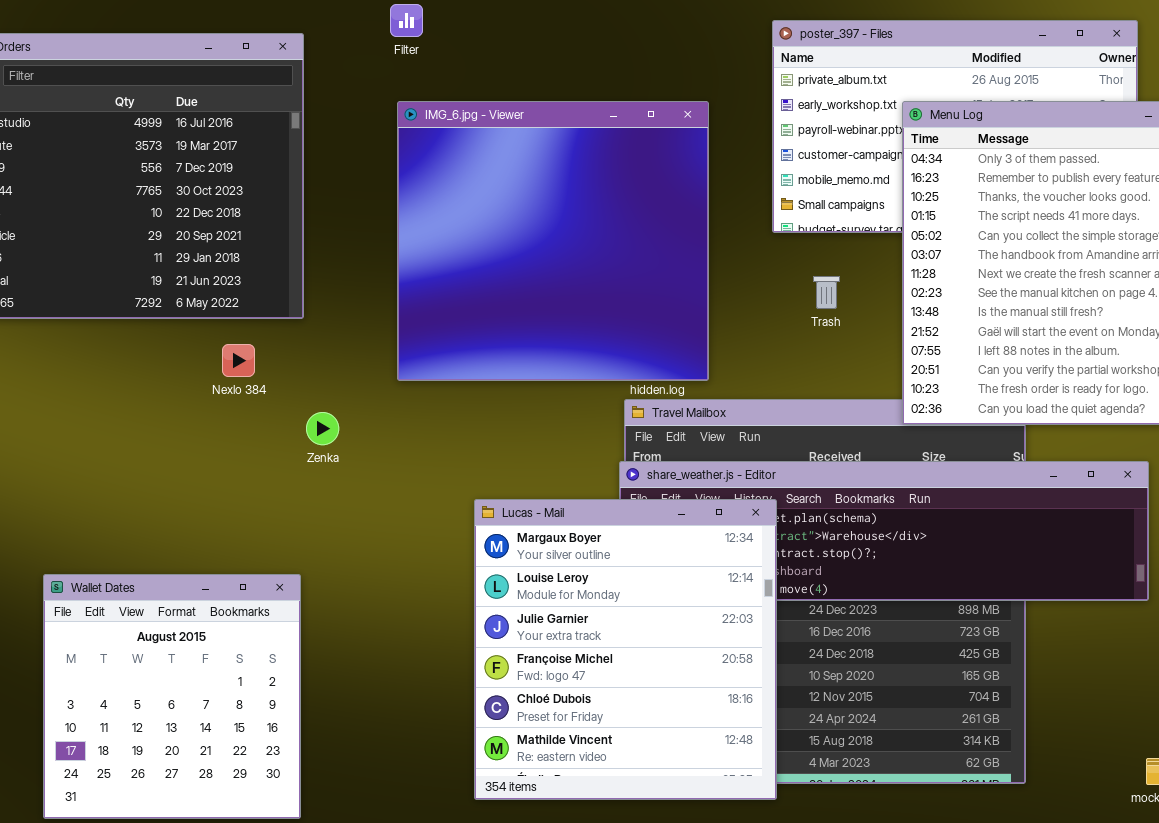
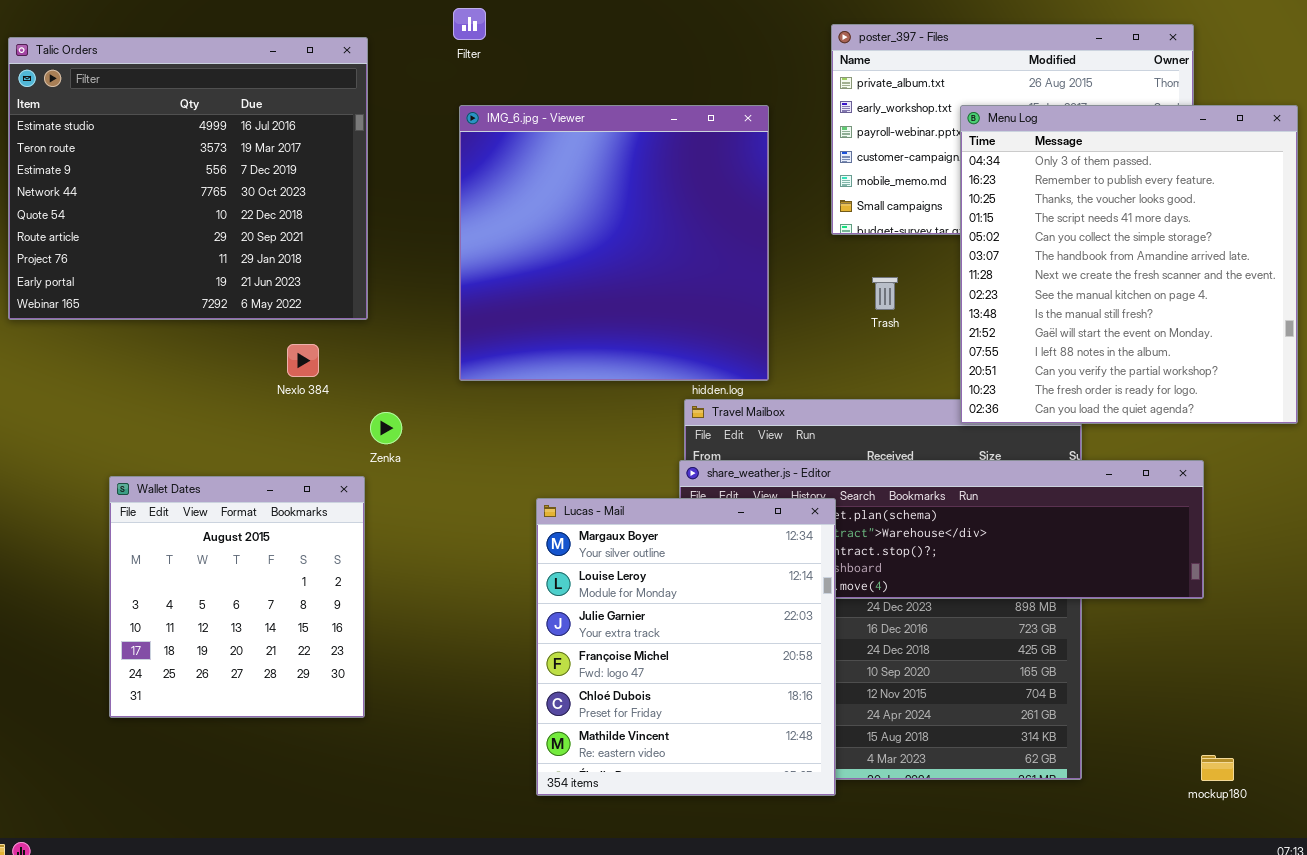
Wallet Dates: [43,574,301,819] -> [109,476,365,718], moved

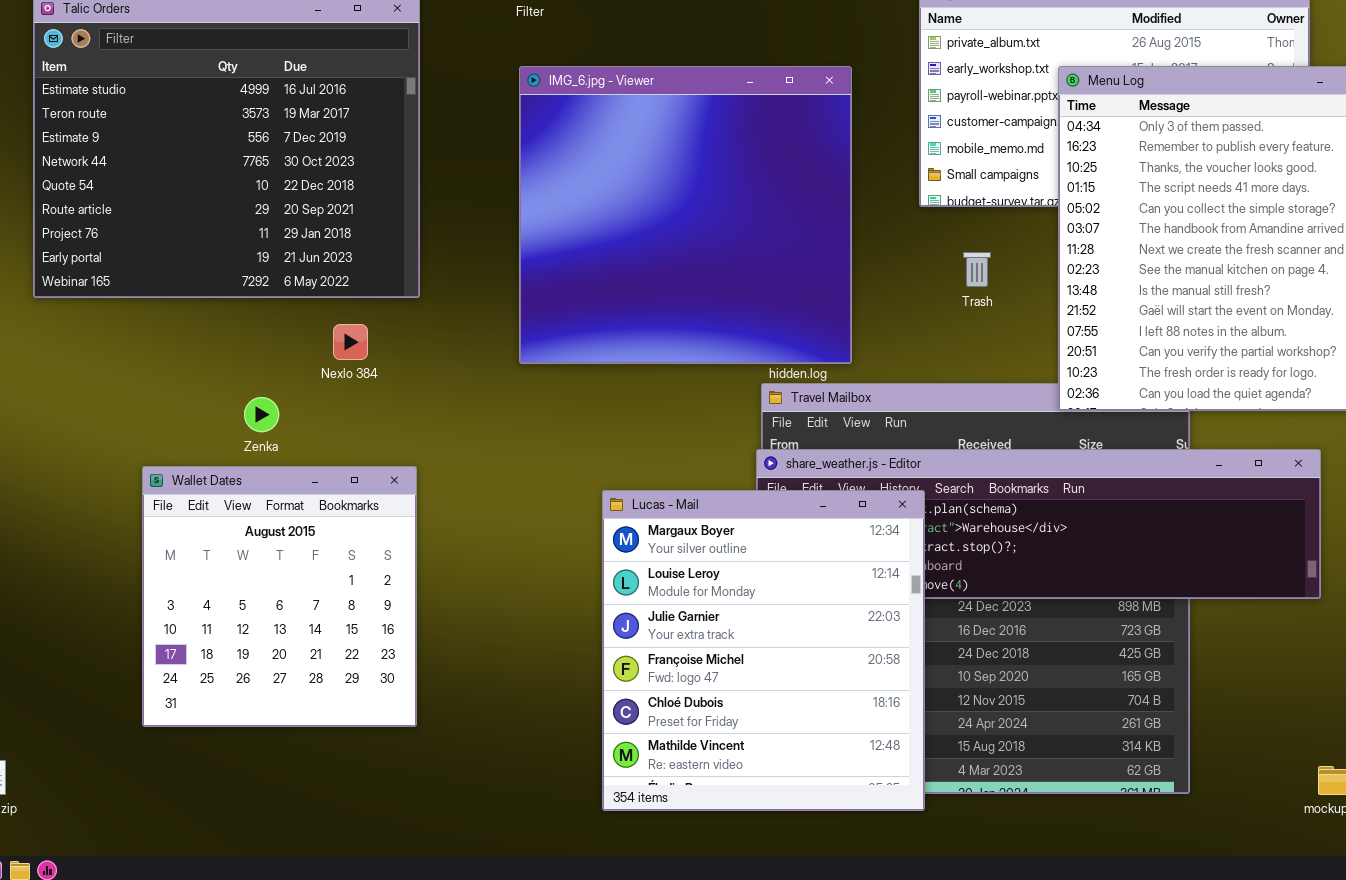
Zenka: [370,412,402,444] -> [244,397,279,432], moved

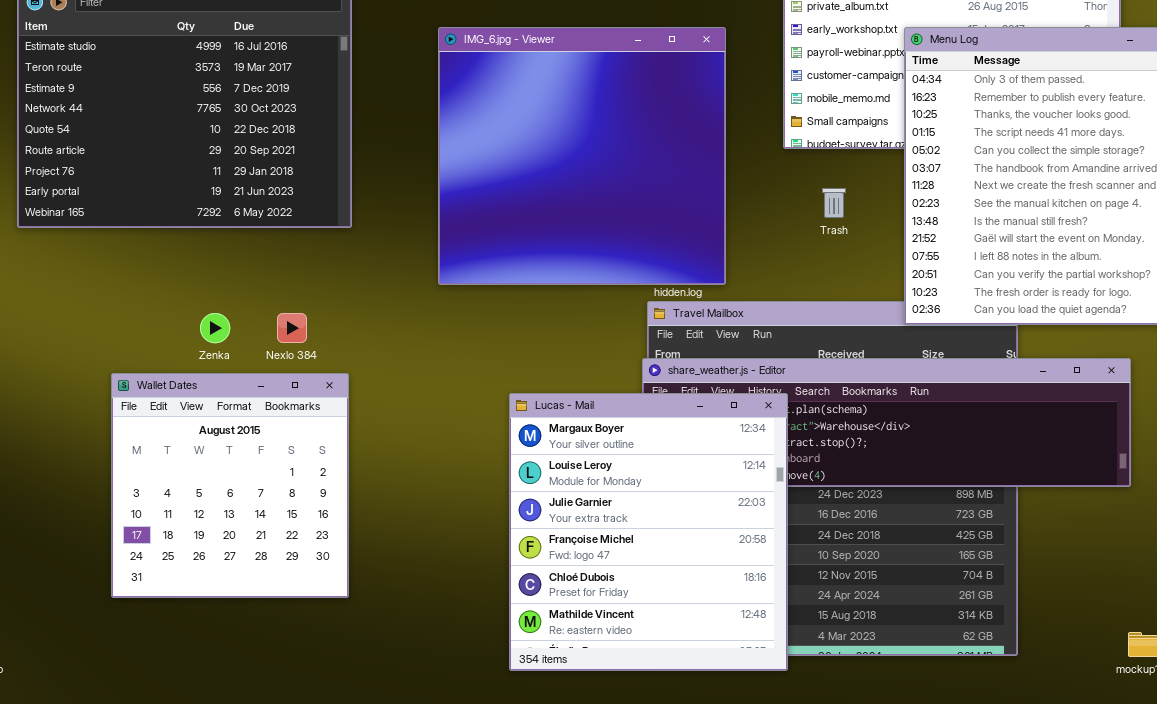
Nexlo 384: [333,324,368,360] -> [277,313,307,343], moved

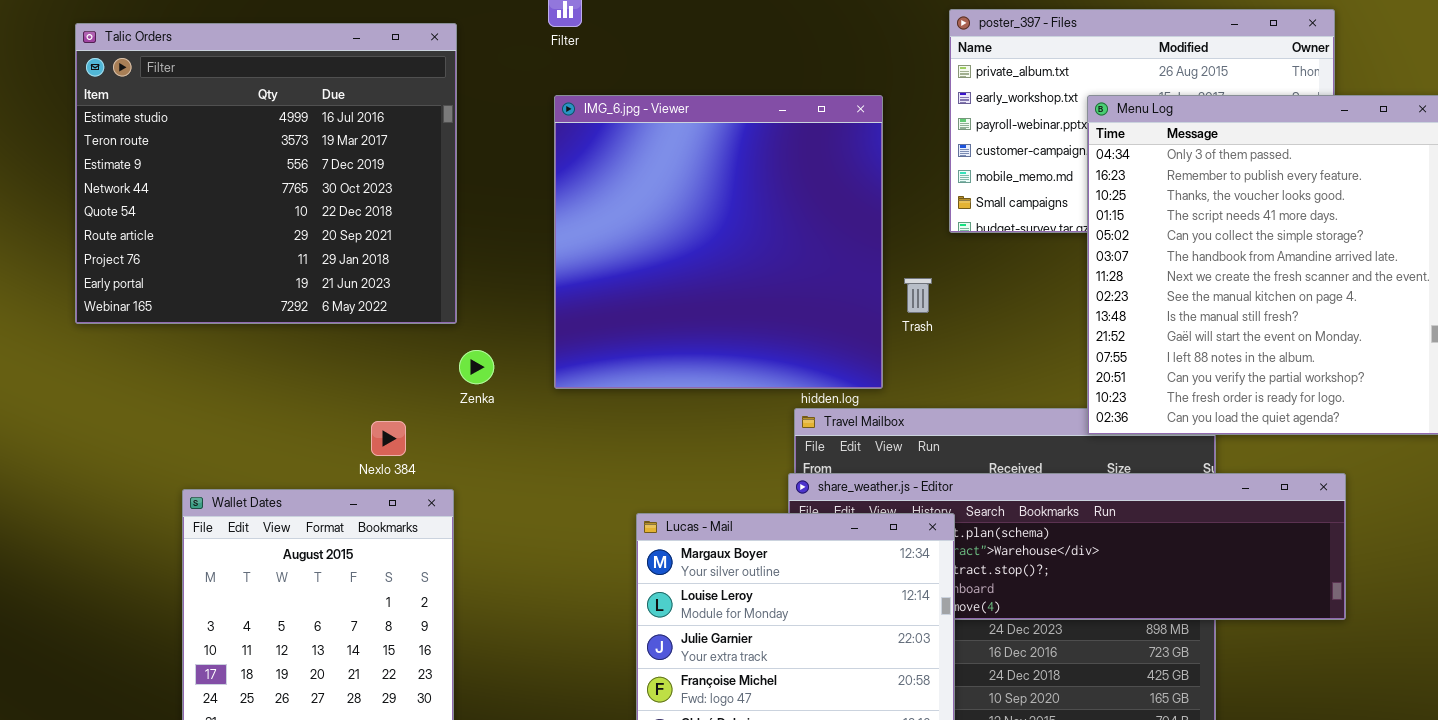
Trash: [822,188,846,218] -> [904,278,932,313], moved
Zenka: [200,313,230,343] -> [459,350,494,384], moved

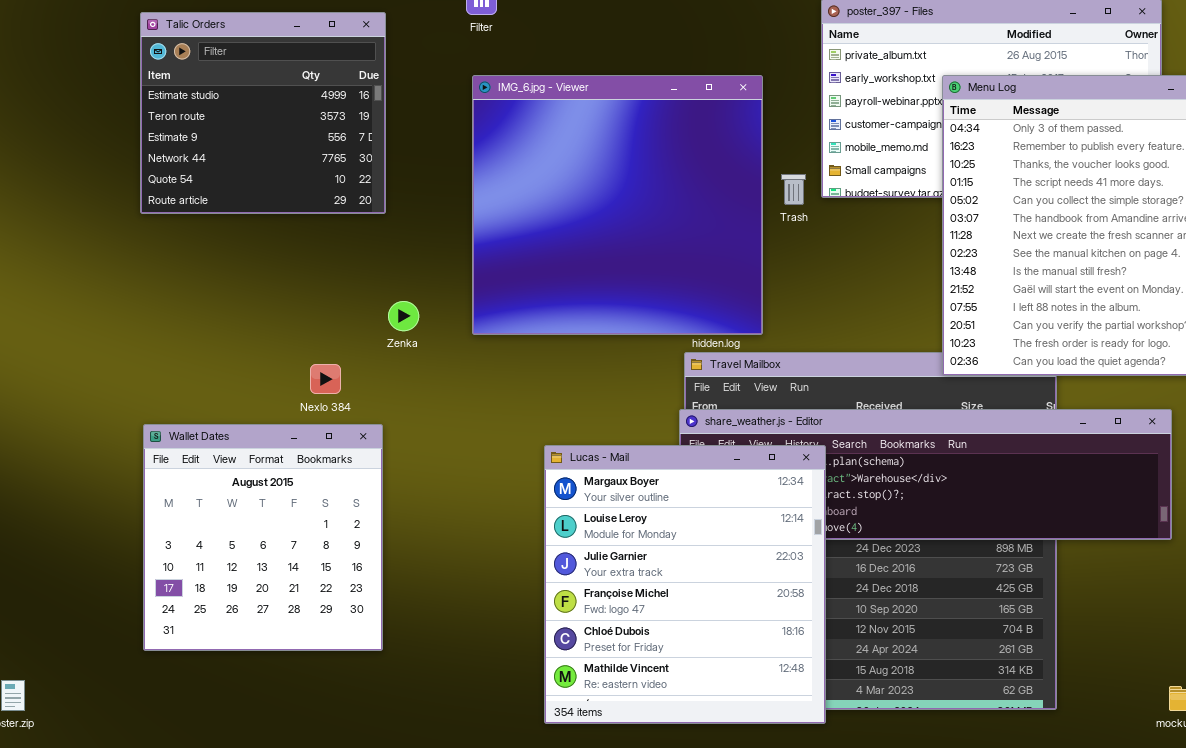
Talic Orders: [75,23,457,324] -> [140,12,386,214], resized
Trash: [904,278,932,313] -> [781,174,806,205], moved

